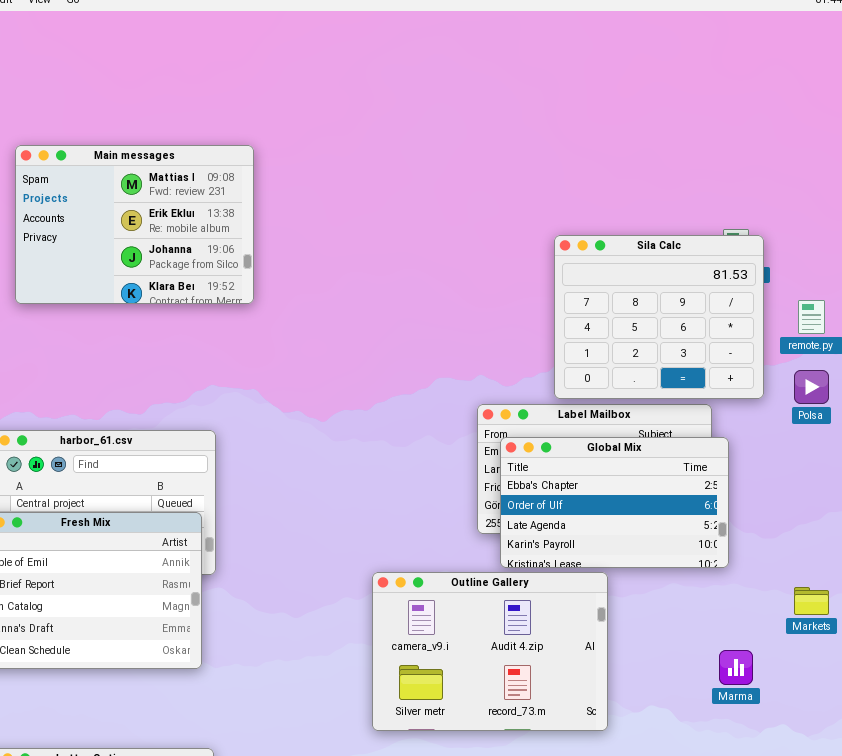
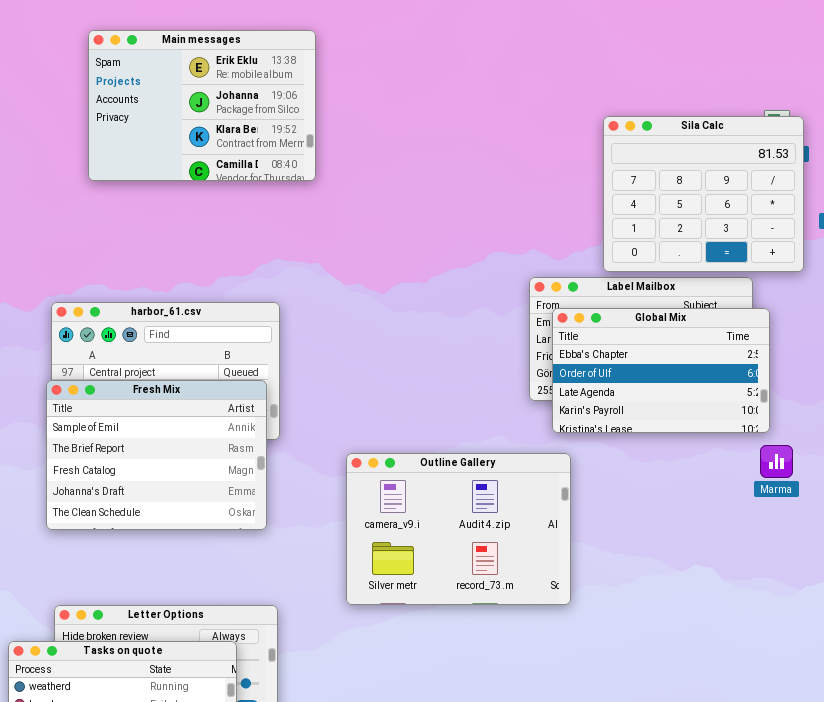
Main messages: [15,145,254,304] -> [88,30,316,181], scrolled down 1 row
Outline Gallery: [372,572,608,731] -> [346,453,571,605], moved
Marma: [719,650,753,685] -> [760,445,793,478], moved

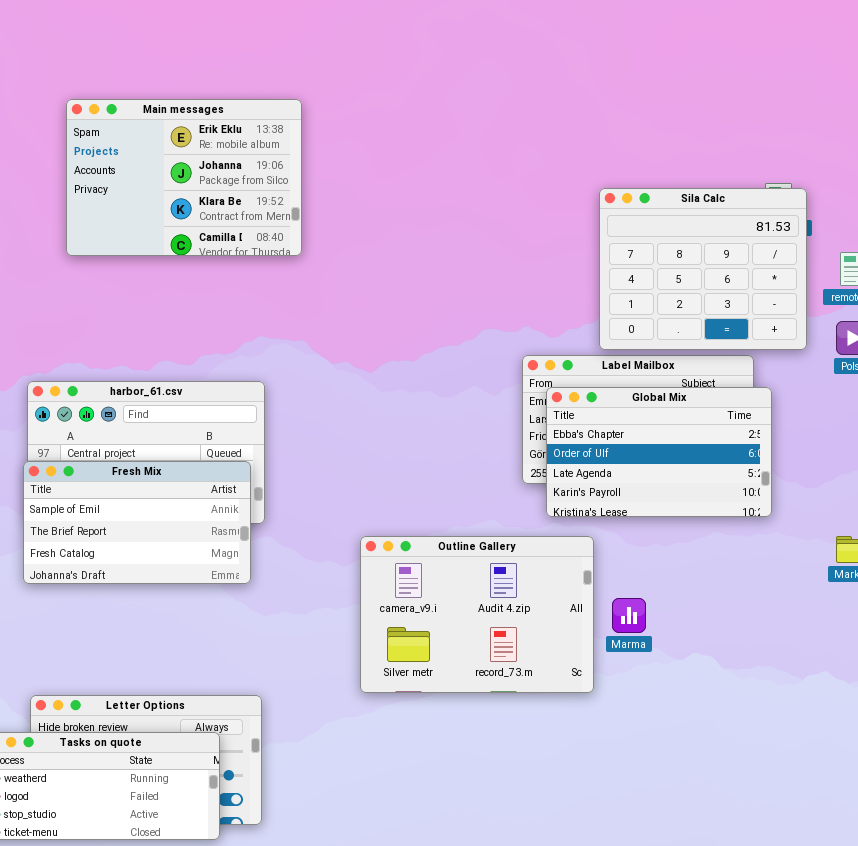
Fresh Mix: [46,380,267,530] -> [23,461,251,584], resized
Marma: [760,445,793,478] -> [612,598,646,633], moved
Outline Gallery: [346,453,571,605] -> [360,536,594,693], moved

